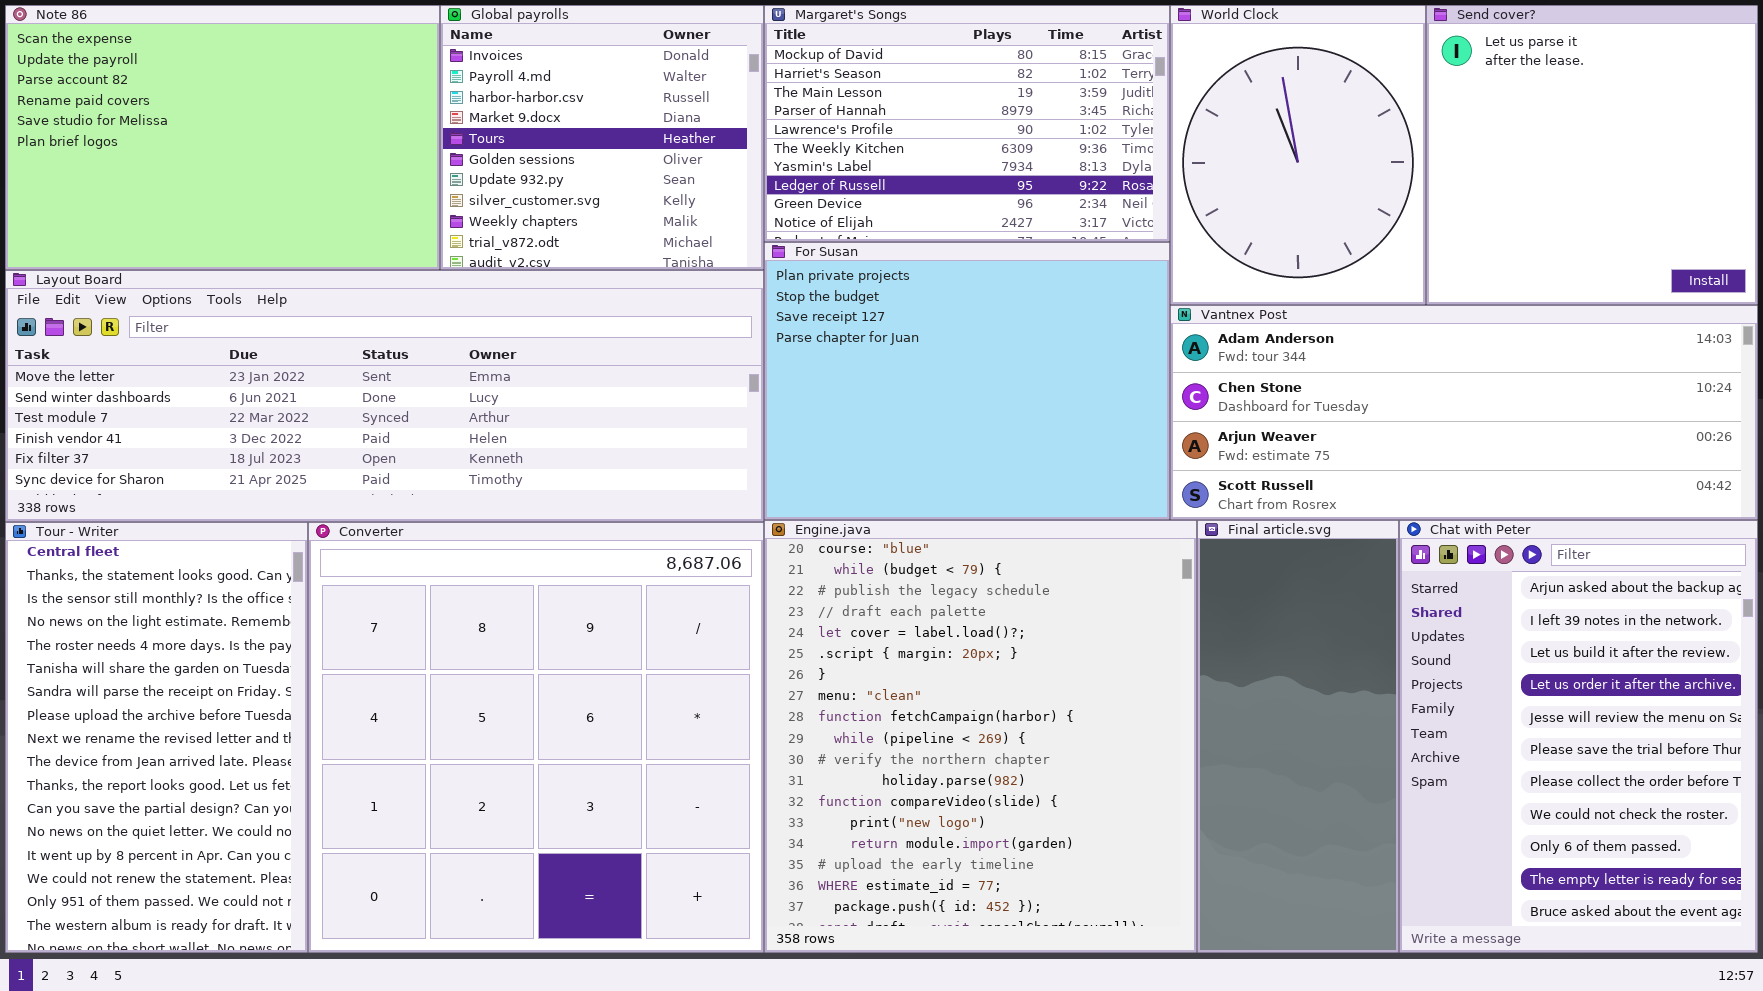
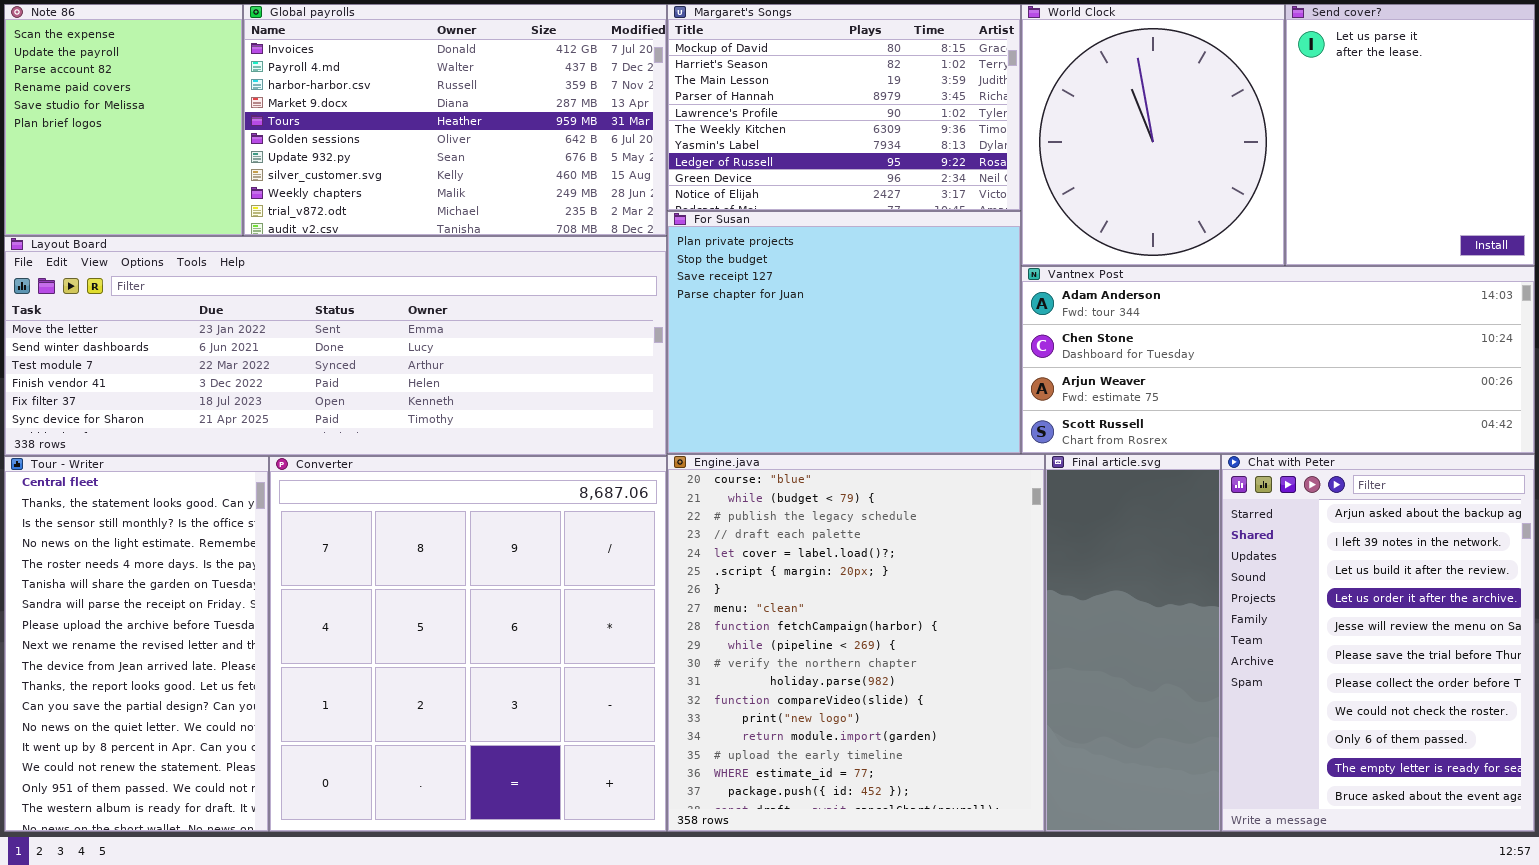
Note 86: [5,5,440,270] -> [4,4,243,236], resized
Global payrolls: [440,5,764,270] -> [243,4,667,236], resized
World Clock: [1170,5,1426,305] -> [1021,4,1285,266], resized
Send cover?: [1426,5,1758,305] -> [1285,4,1535,266], resized

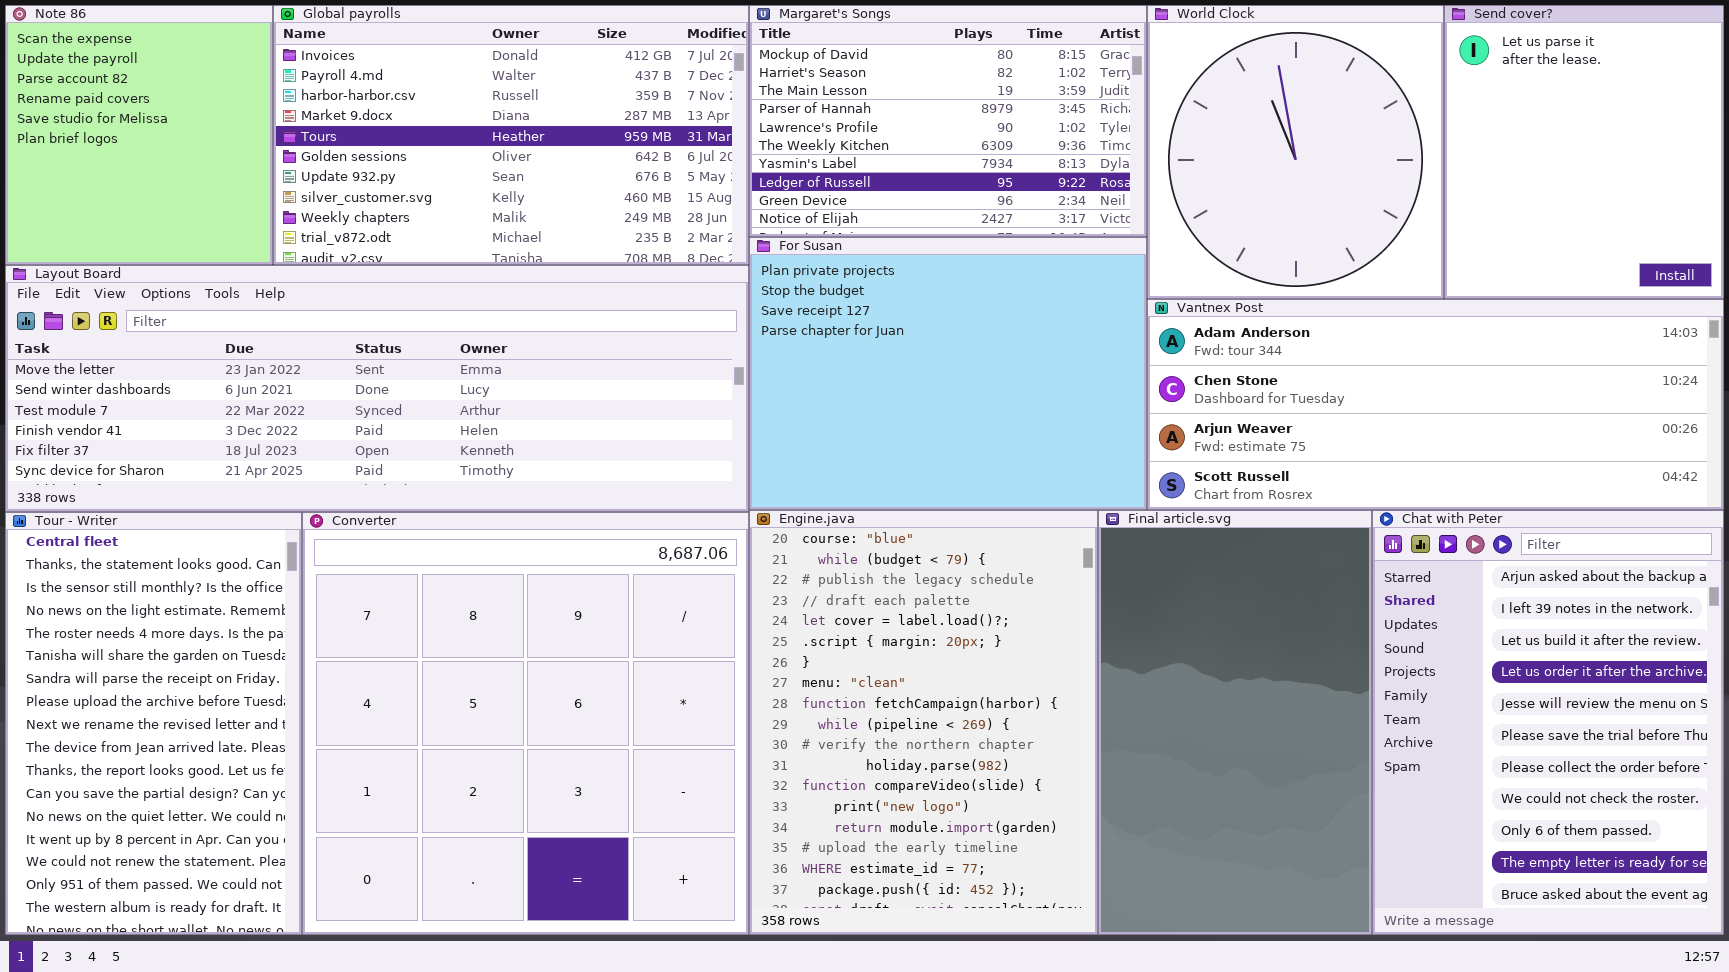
Engine.java: [667,454,1045,832] -> [749,510,1098,935], resized
Final article.svg: [1045,454,1221,832] -> [1098,510,1372,935], resized

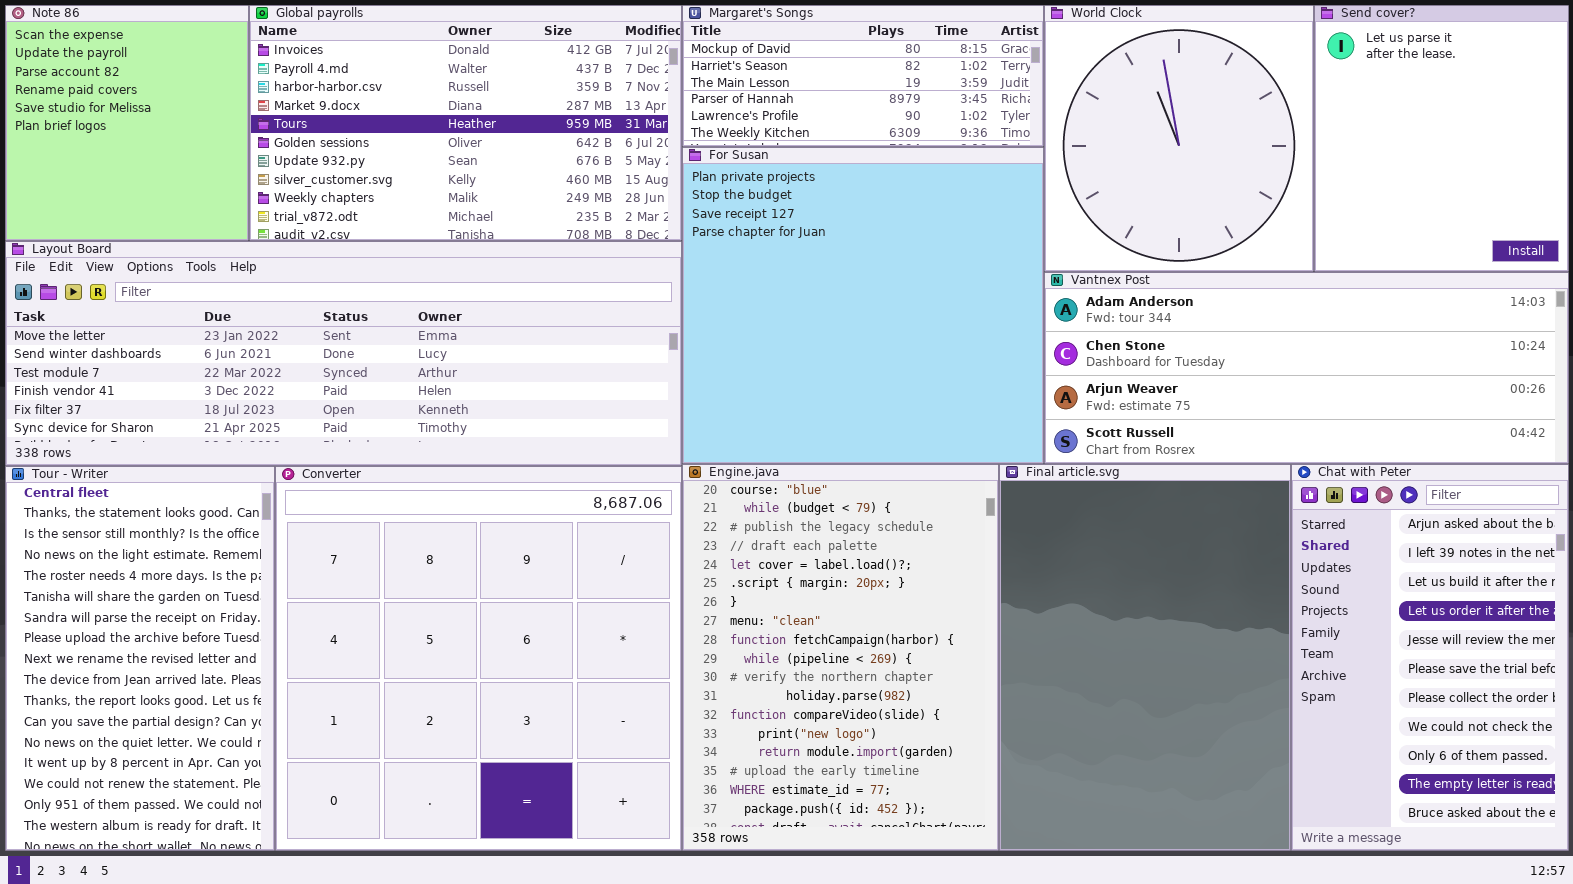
Margaret's Songs: [749,5,1147,237] -> [682,5,1044,147], resized
For Susan: [749,237,1147,510] -> [682,147,1044,464], resized
Final article.svg: [1098,510,1372,935] -> [999,464,1291,851], resized
Chat with Peter: [1372,510,1724,935] -> [1291,464,1569,851], resized

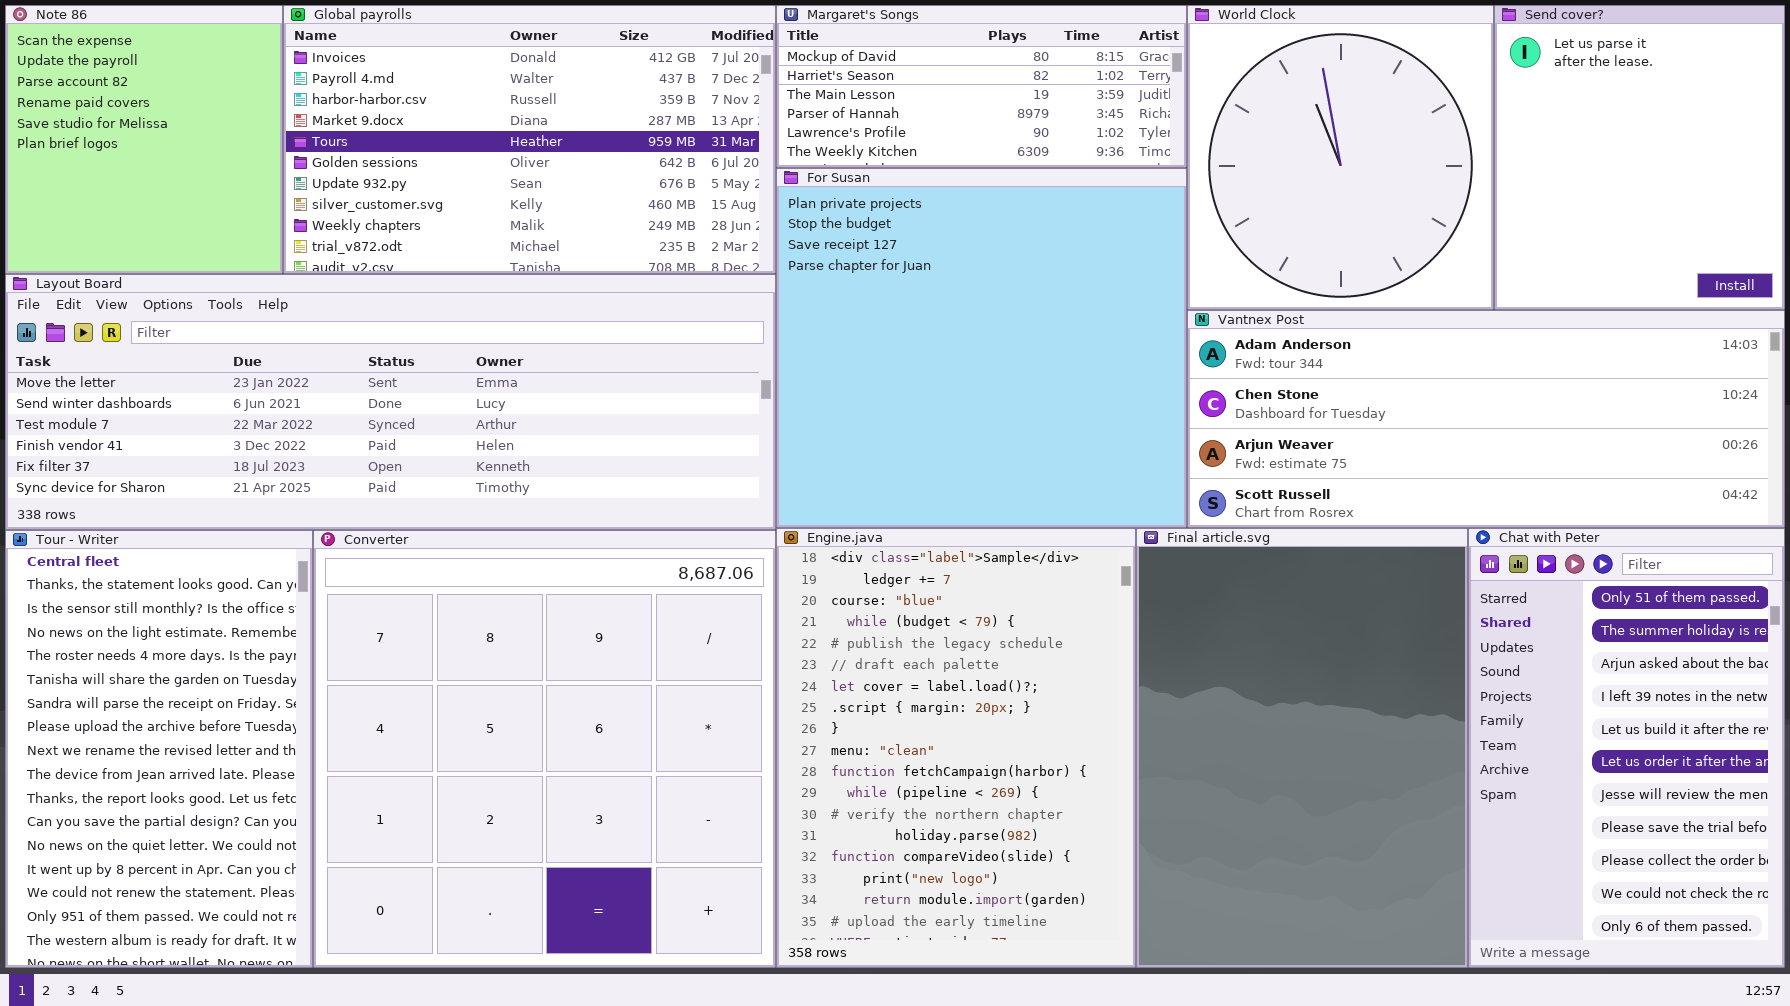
Engine.java: [682,464,999,851] -> [776,528,1136,968], scrolled up 2 rows
Chat with Peter: [1291,464,1569,851] -> [1468,528,1785,968], scrolled up 2 rows

